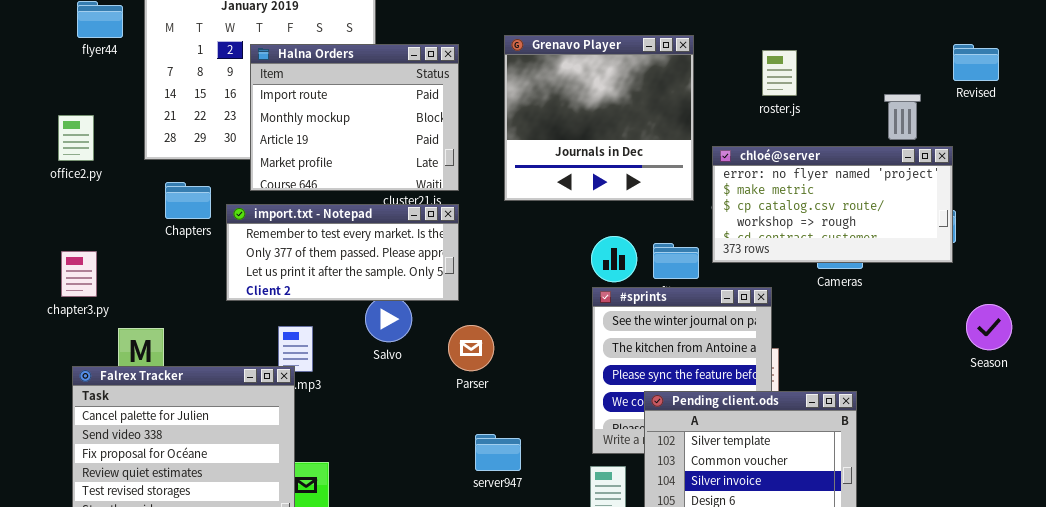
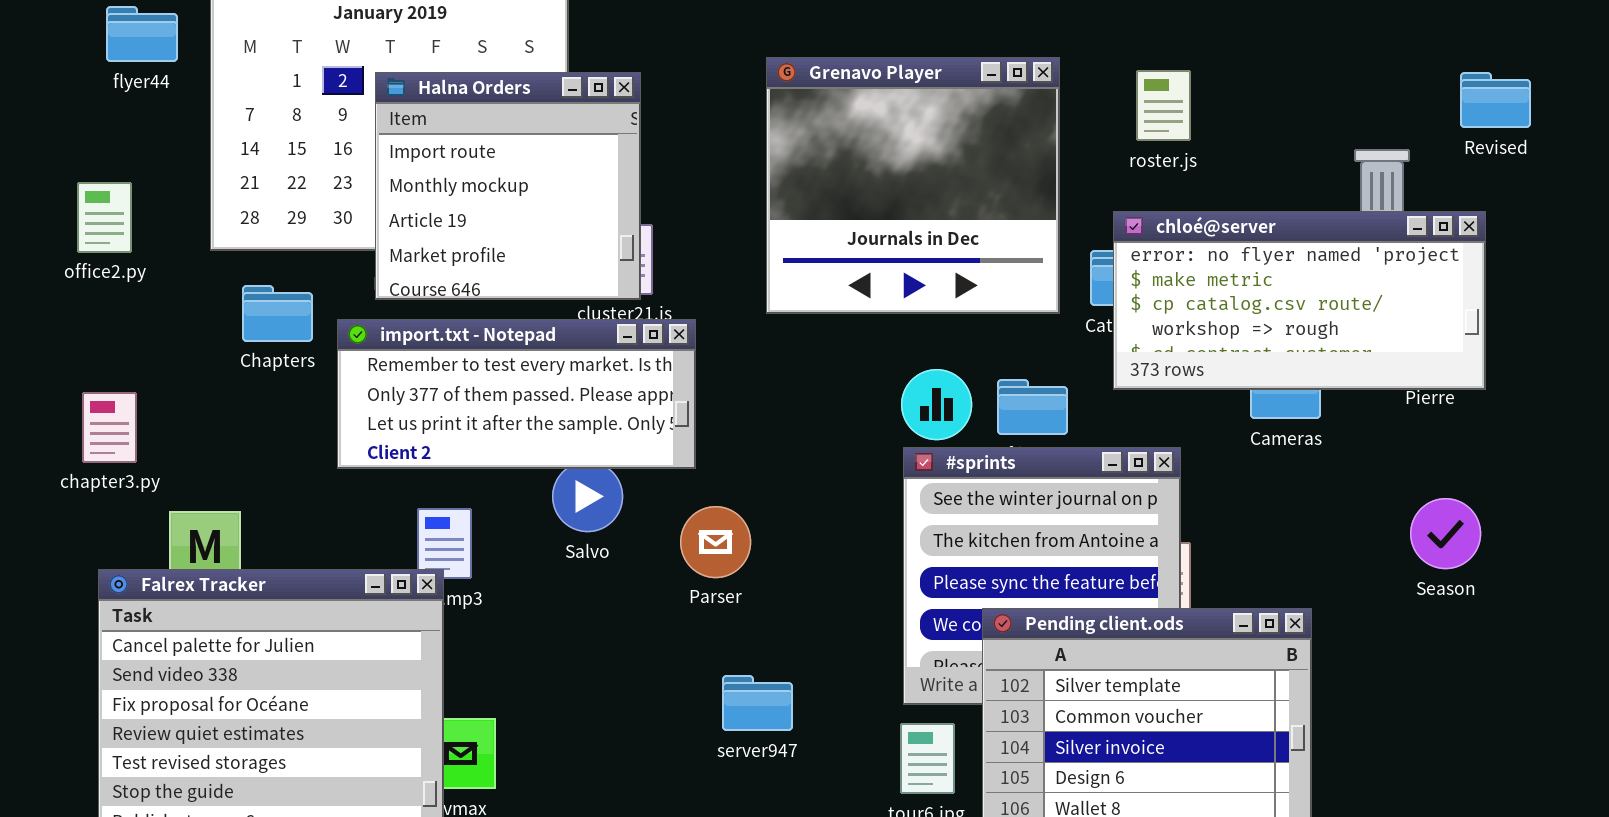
Halna Orders: [250,44,459,191] -> [375,72,641,300], resized
roster.js: [762,50,797,96] -> [1136,70,1191,141], moved
chloé@server: [712,146,953,263] -> [1113,211,1486,390], moved
Season: [966,304,1012,350] -> [1410,498,1481,569], moved

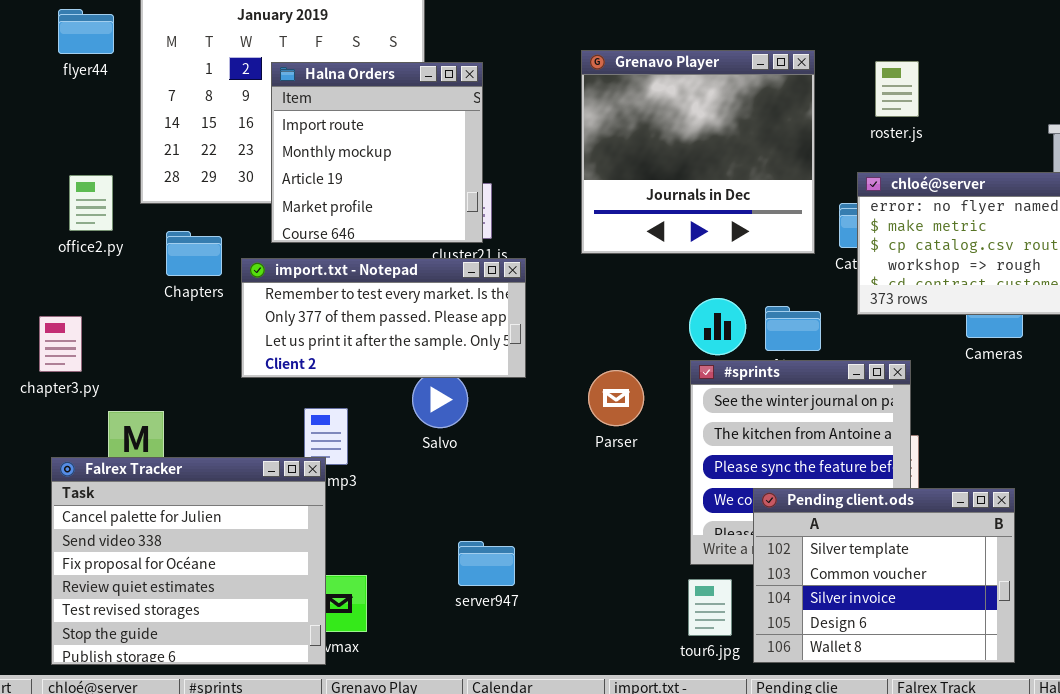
office2.py: [77,182,132,253] -> [69,175,113,231], moved
Parser: [680,506,751,578] -> [588,370,644,426], moved
server947: [722,675,793,731] -> [458,541,515,586], moved

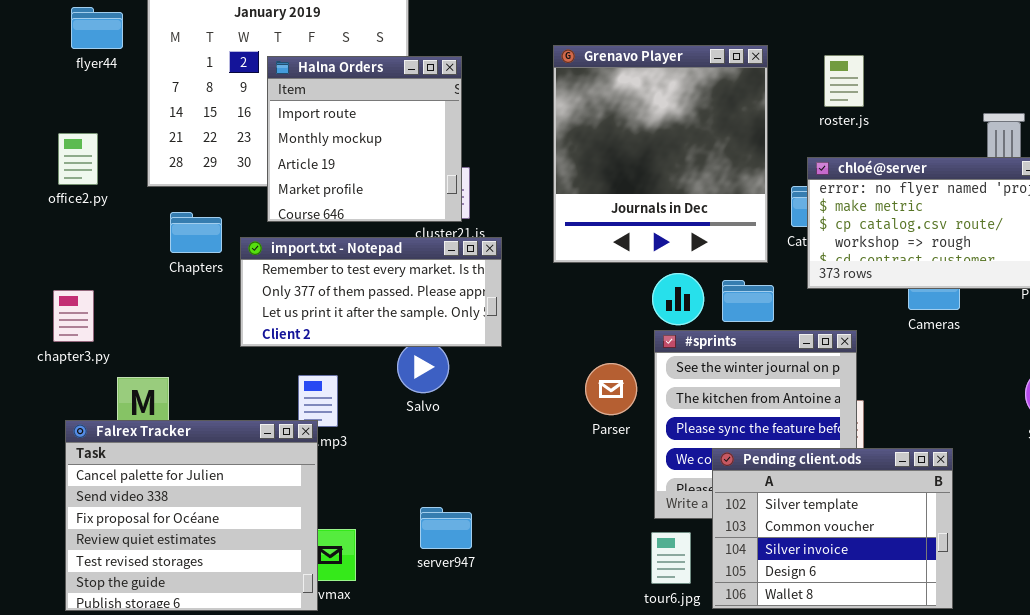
Grenavo Player: [581,50,815,254] -> [553,45,768,263], resized
office2.py: [69,175,113,231] -> [58,133,98,185], moved
Parser: [588,370,644,426] -> [585,363,637,415], moved
server947: [458,541,515,586] -> [420,507,472,549], moved

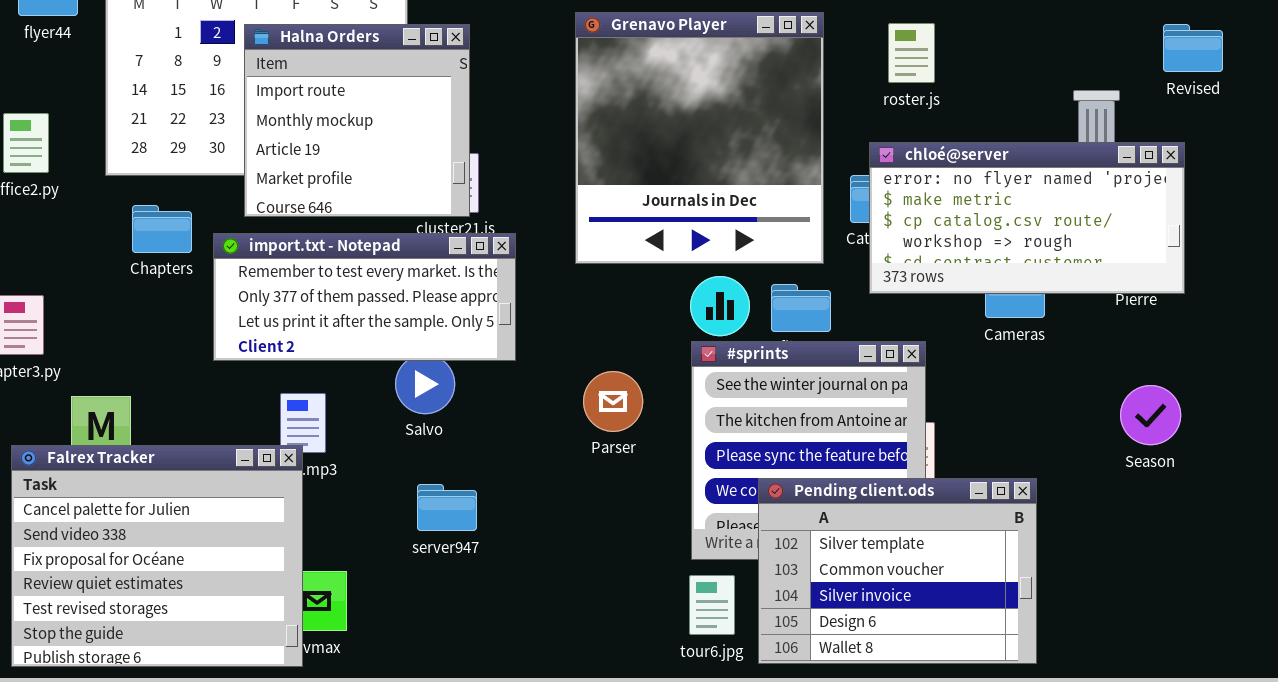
Parser: [585,363,637,415] -> [583,371,643,432], moved
server947: [420,507,472,549] -> [417,484,477,531], moved

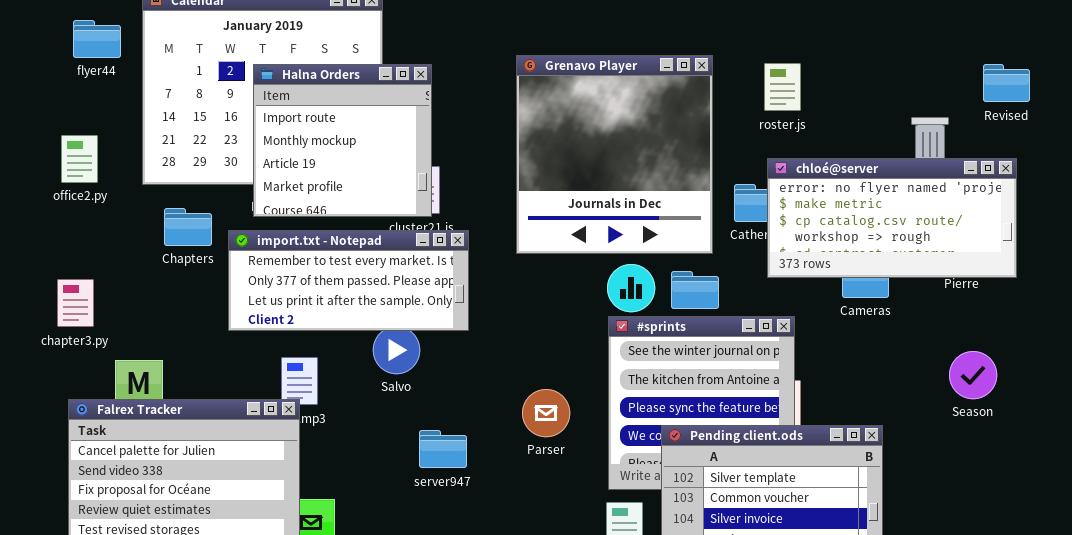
chloé@server: [869,142,1185,294] -> [767,158,1017,278], moved
Parser: [583,371,643,432] -> [522,389,570,437], moved
server947: [417,484,477,531] -> [419,430,467,468], moved

